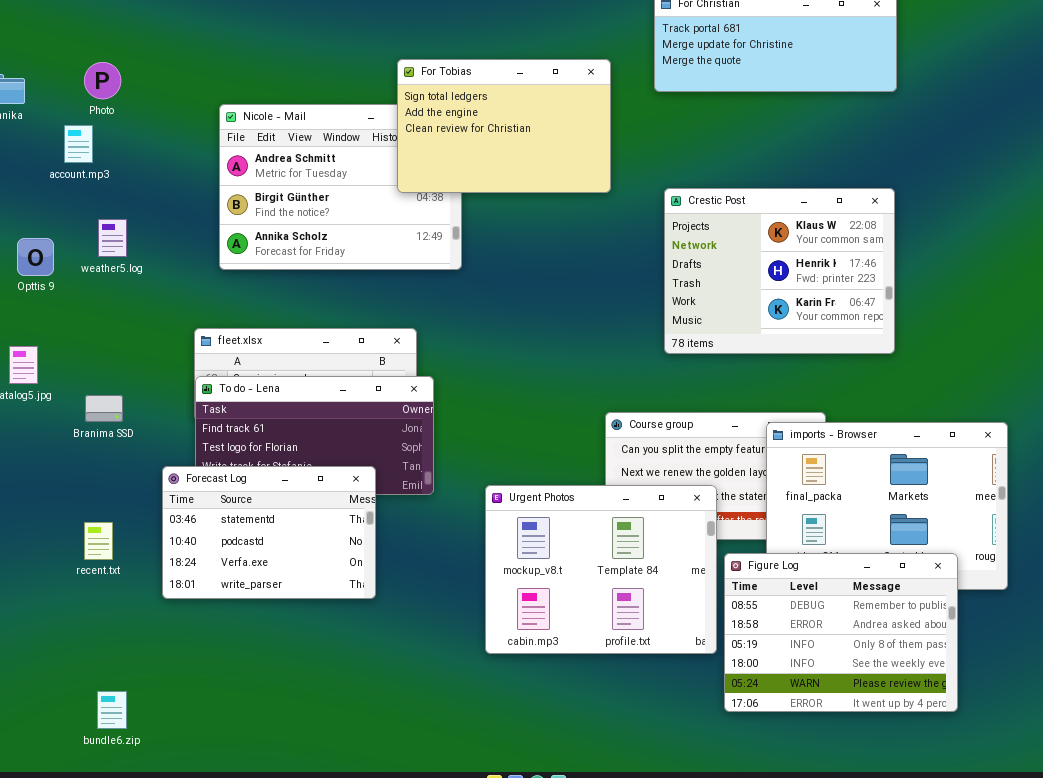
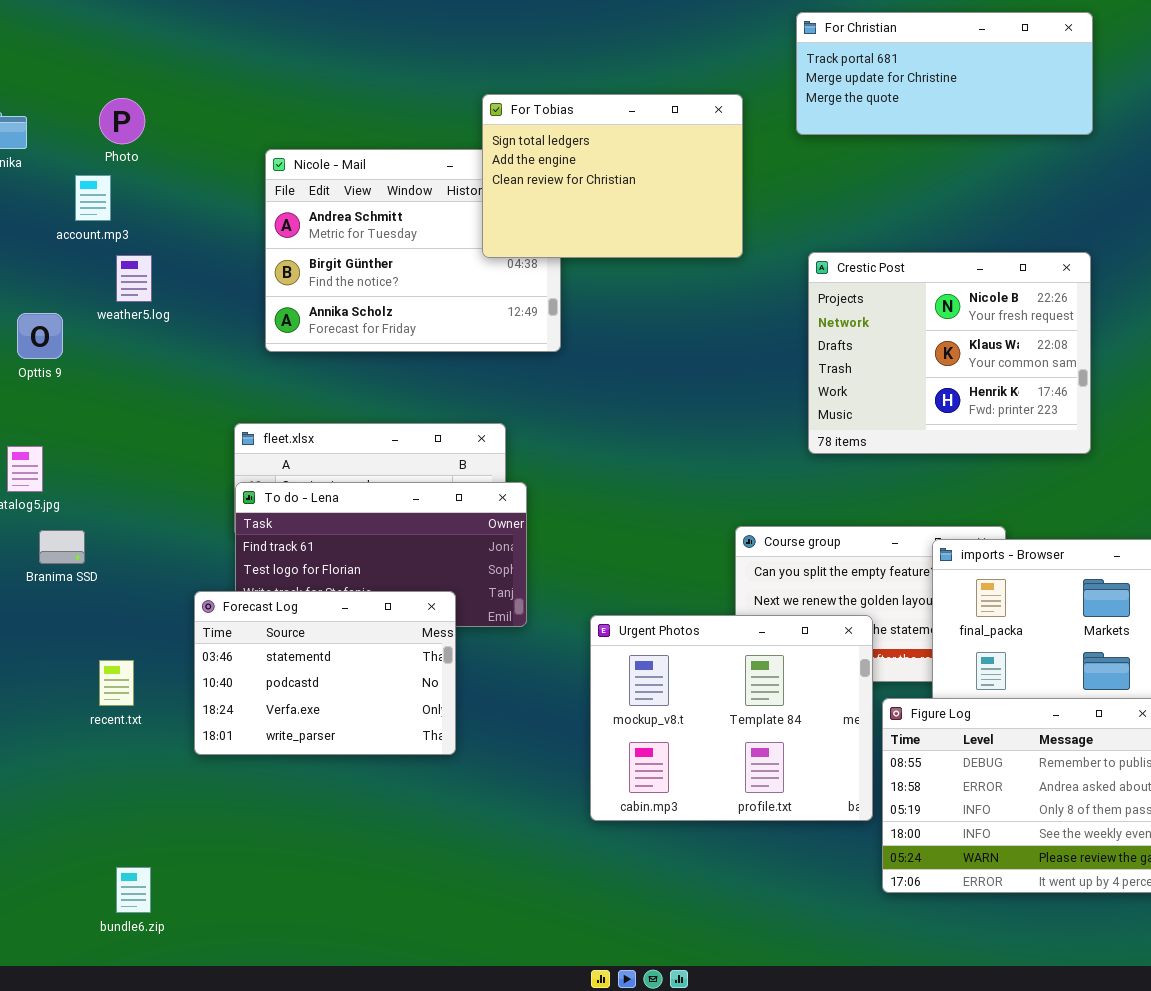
Crestic Post: [664,188,895,354] -> [808,252,1091,454], scrolled up 1 row
weather5.log: [98,219,127,257] -> [116,255,152,302], moved
Branima SSD: [85,395,123,422] -> [39,530,85,564], moved

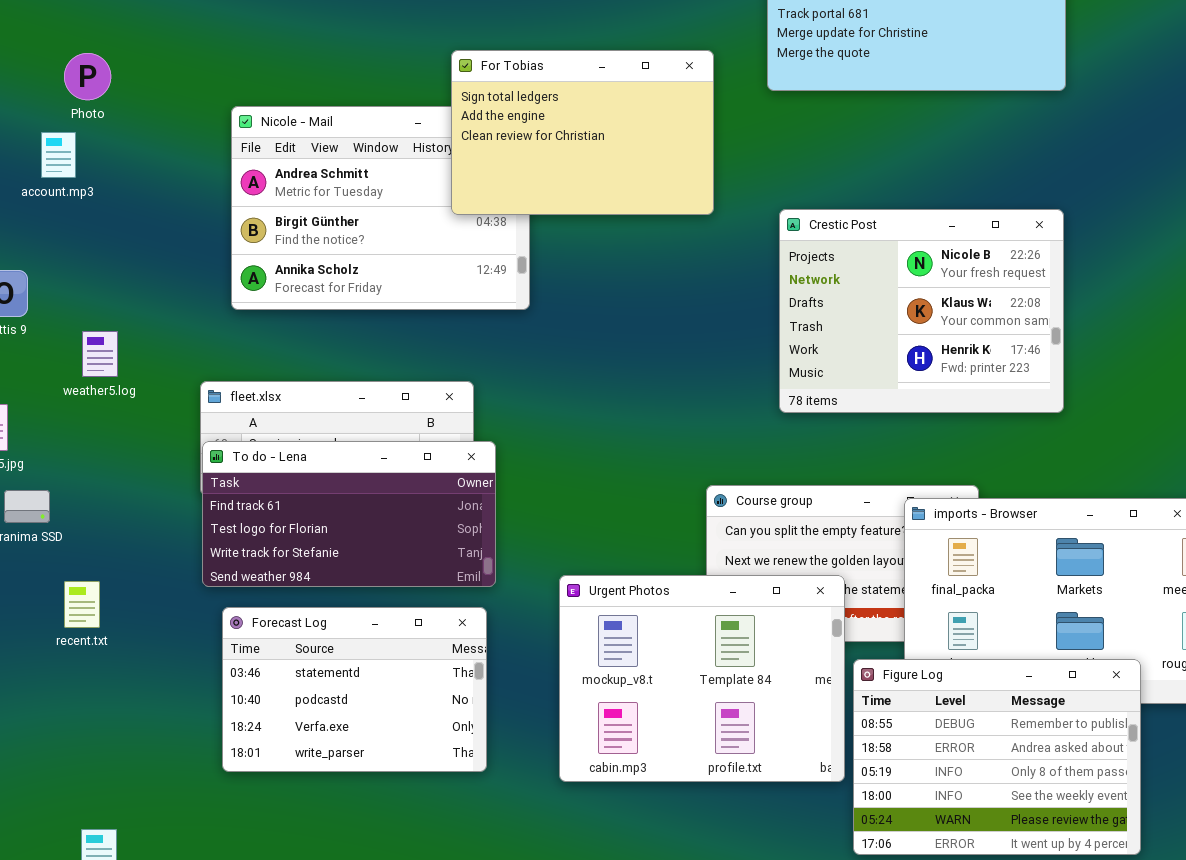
weather5.log: [116,255,152,302] -> [82,331,118,377], moved
Forecast Log: [194,591,456,755] -> [222,607,487,772], moved
recent.txt: [99,660,134,706] -> [64,581,100,628], moved

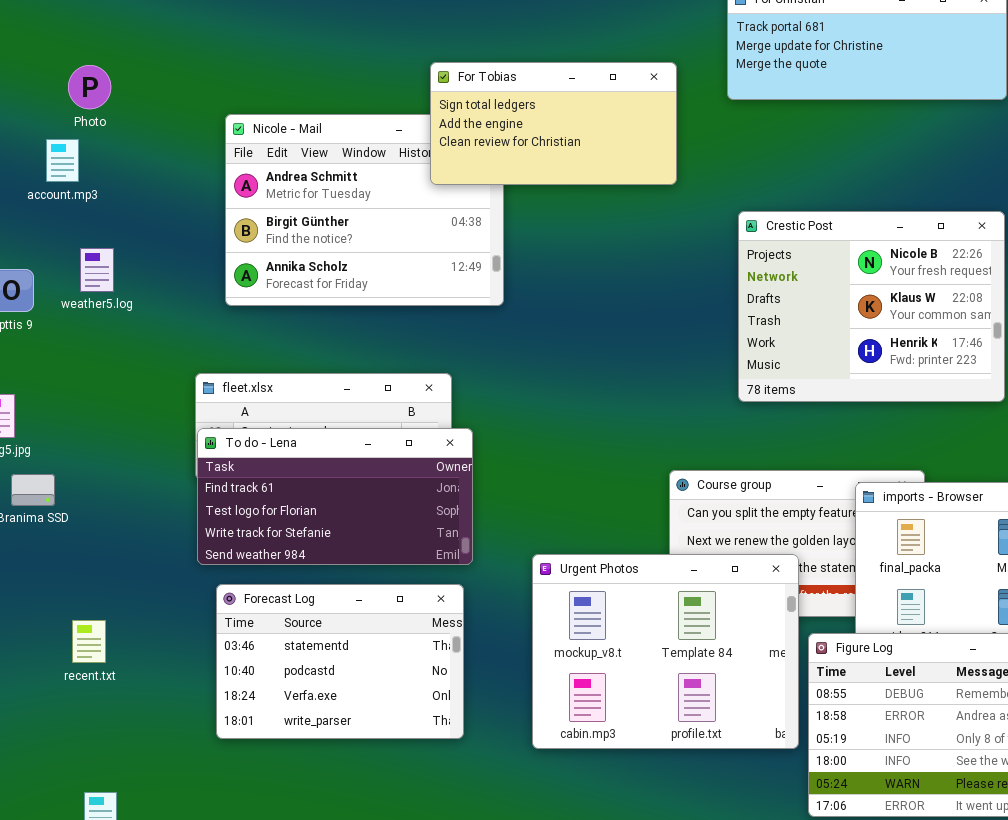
For Tobias: [451,50,714,215] -> [430,62,677,185], resized
weather5.log: [82,331,118,377] -> [80,248,114,292], moved
recent.txt: [64,581,100,628] -> [72,620,106,663], moved

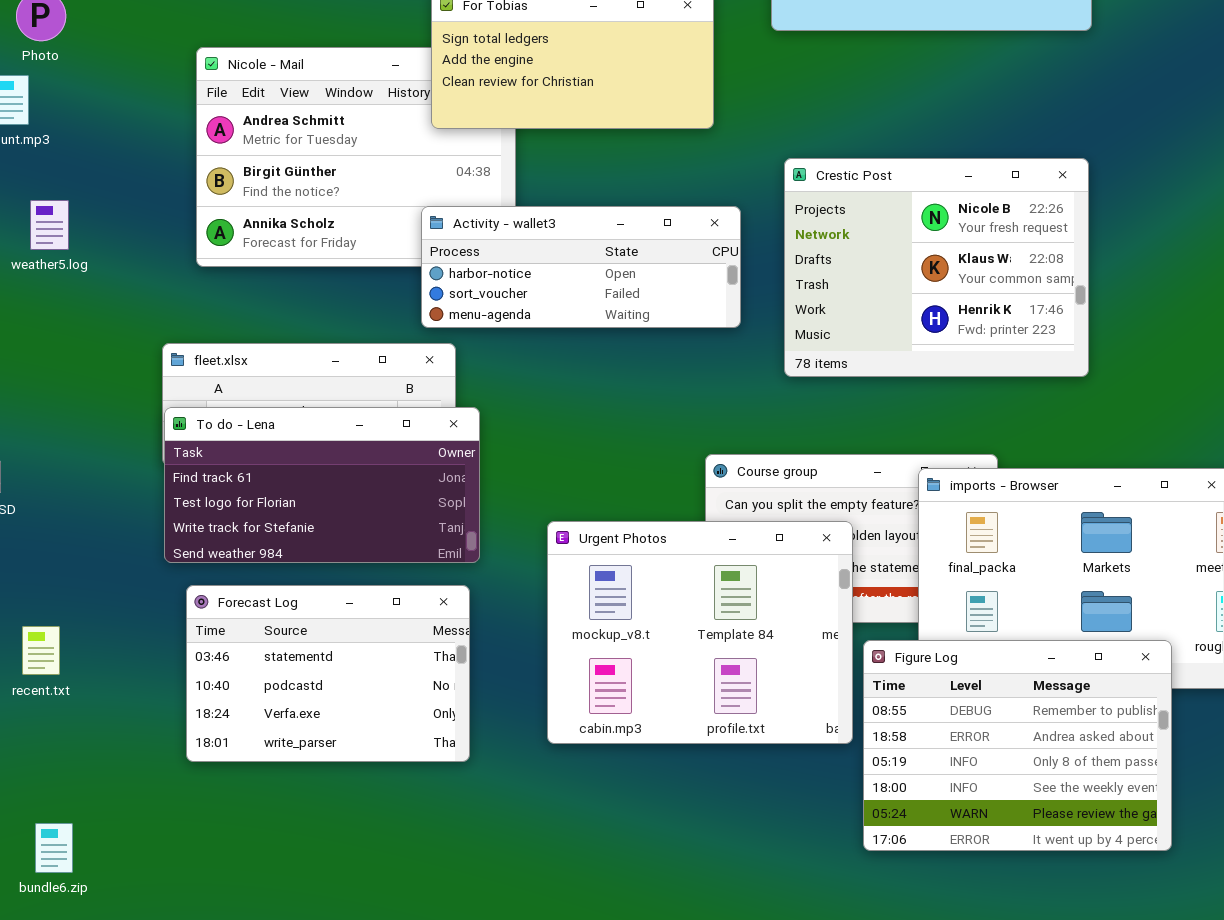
Activity - wallet3: none -> [421,206,741,328], opened
Urgent Photos: [532,554,799,749] -> [547,521,853,744], moved

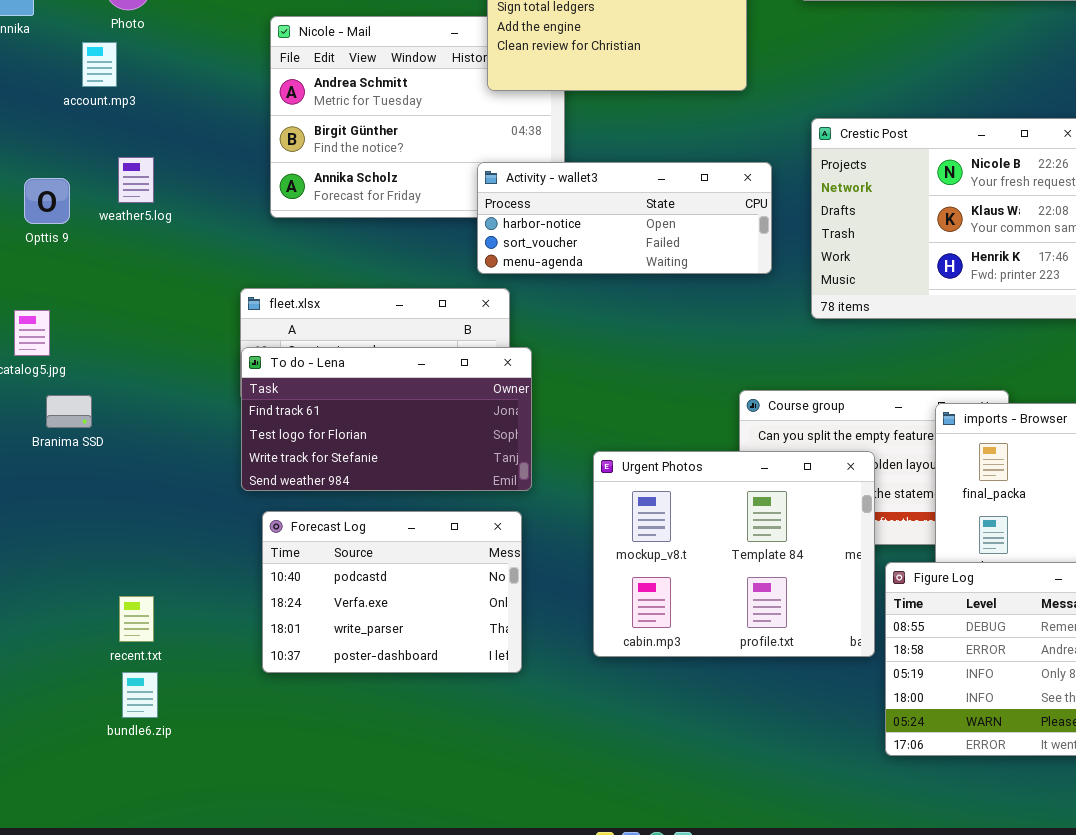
Forecast Log: [186,585,470,762] -> [262,511,522,673], scrolled down 1 row
recent.txt: [22,626,60,675] -> [119,596,154,642], moved
bundle6.zip: [35,823,73,873] -> [122,672,158,718], moved

